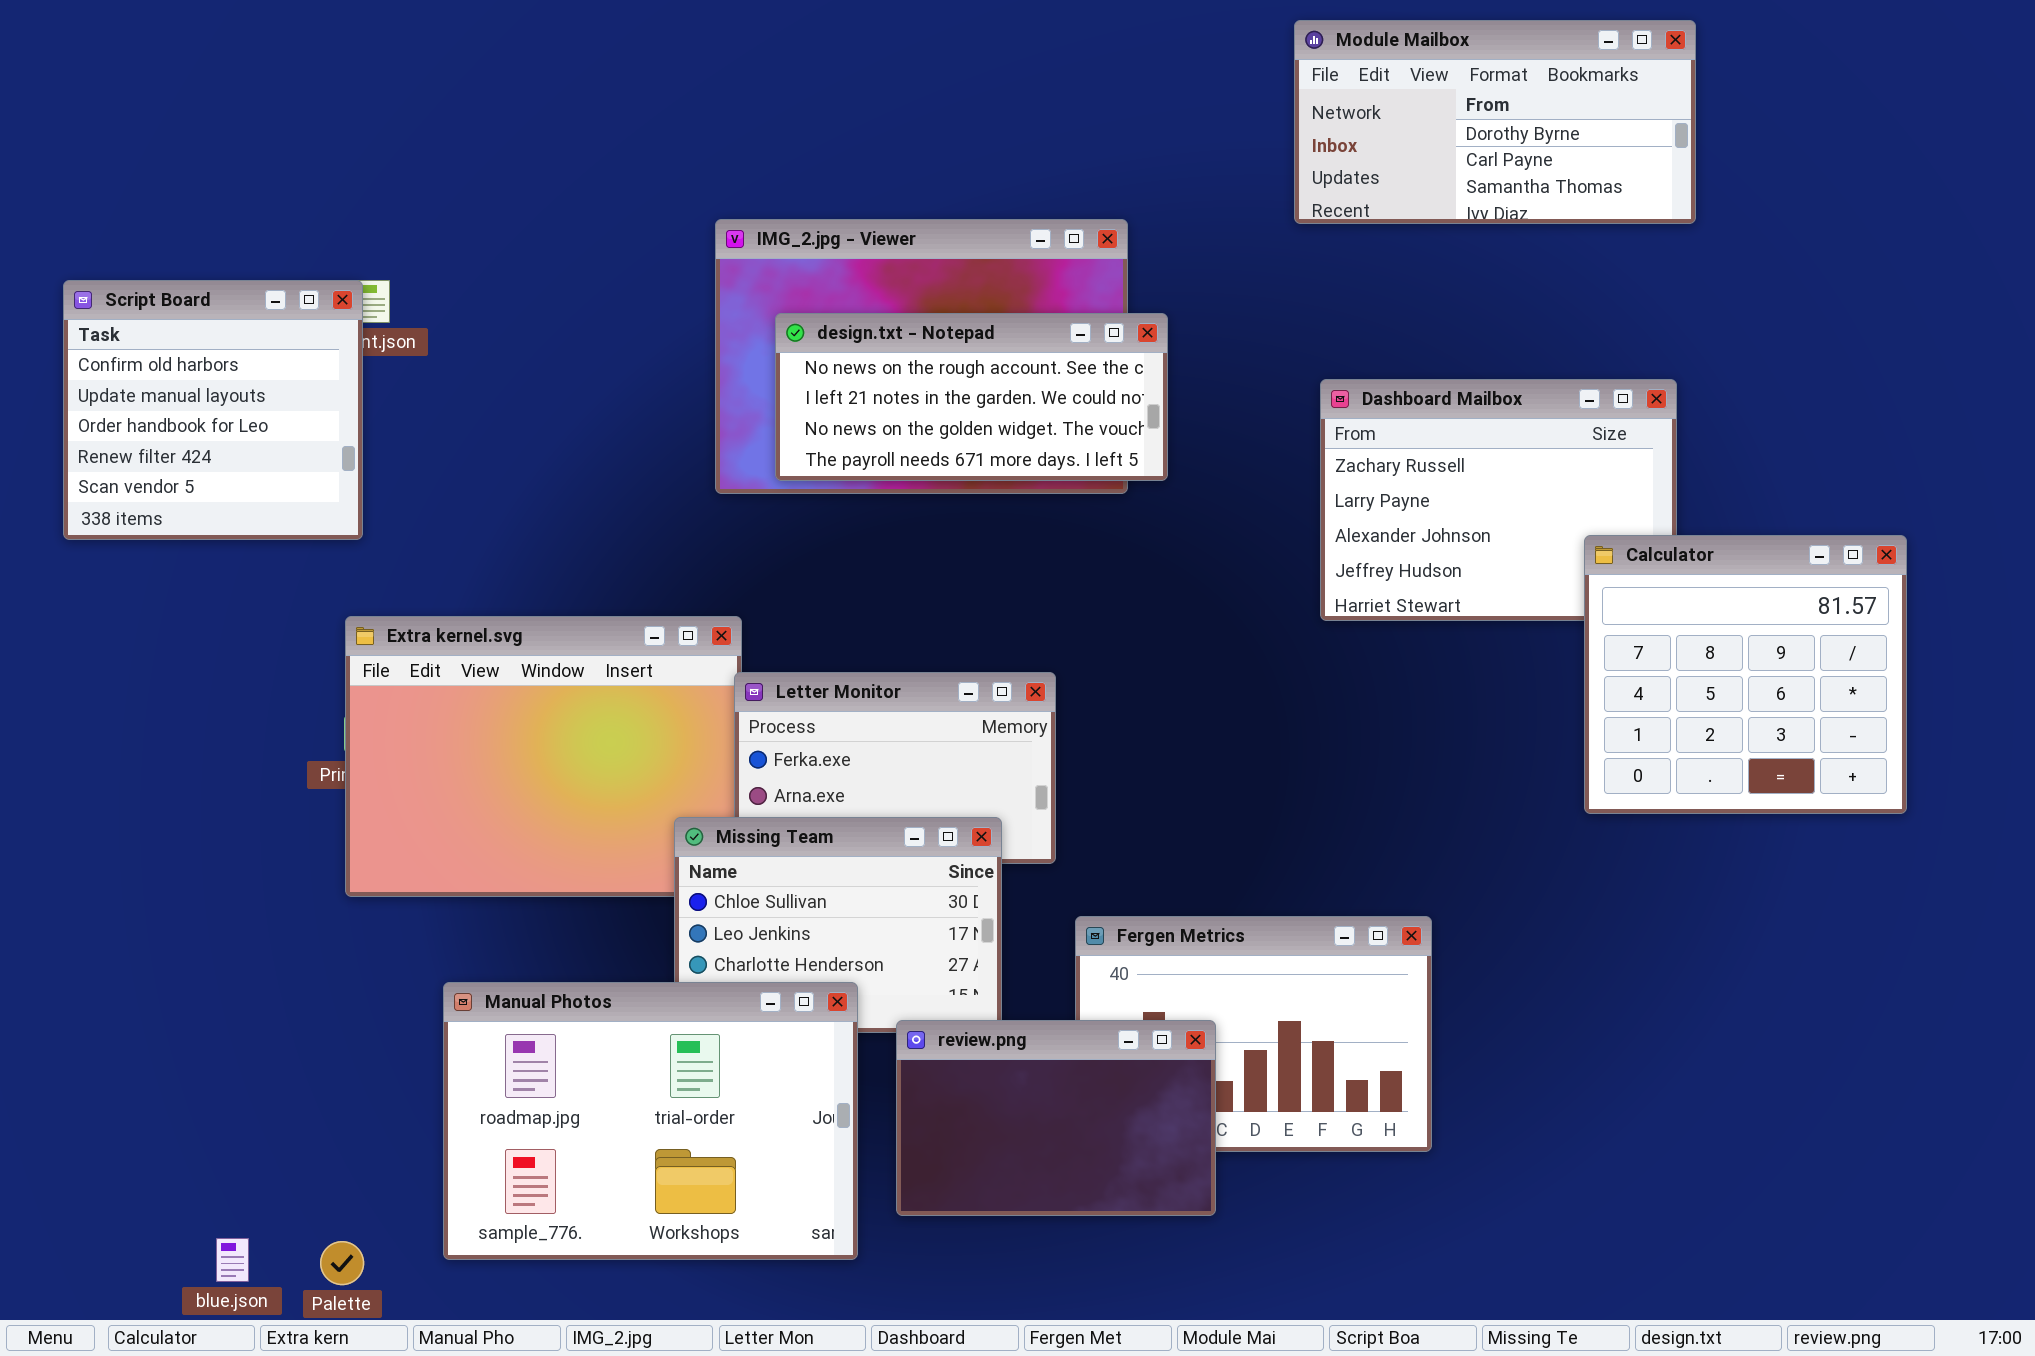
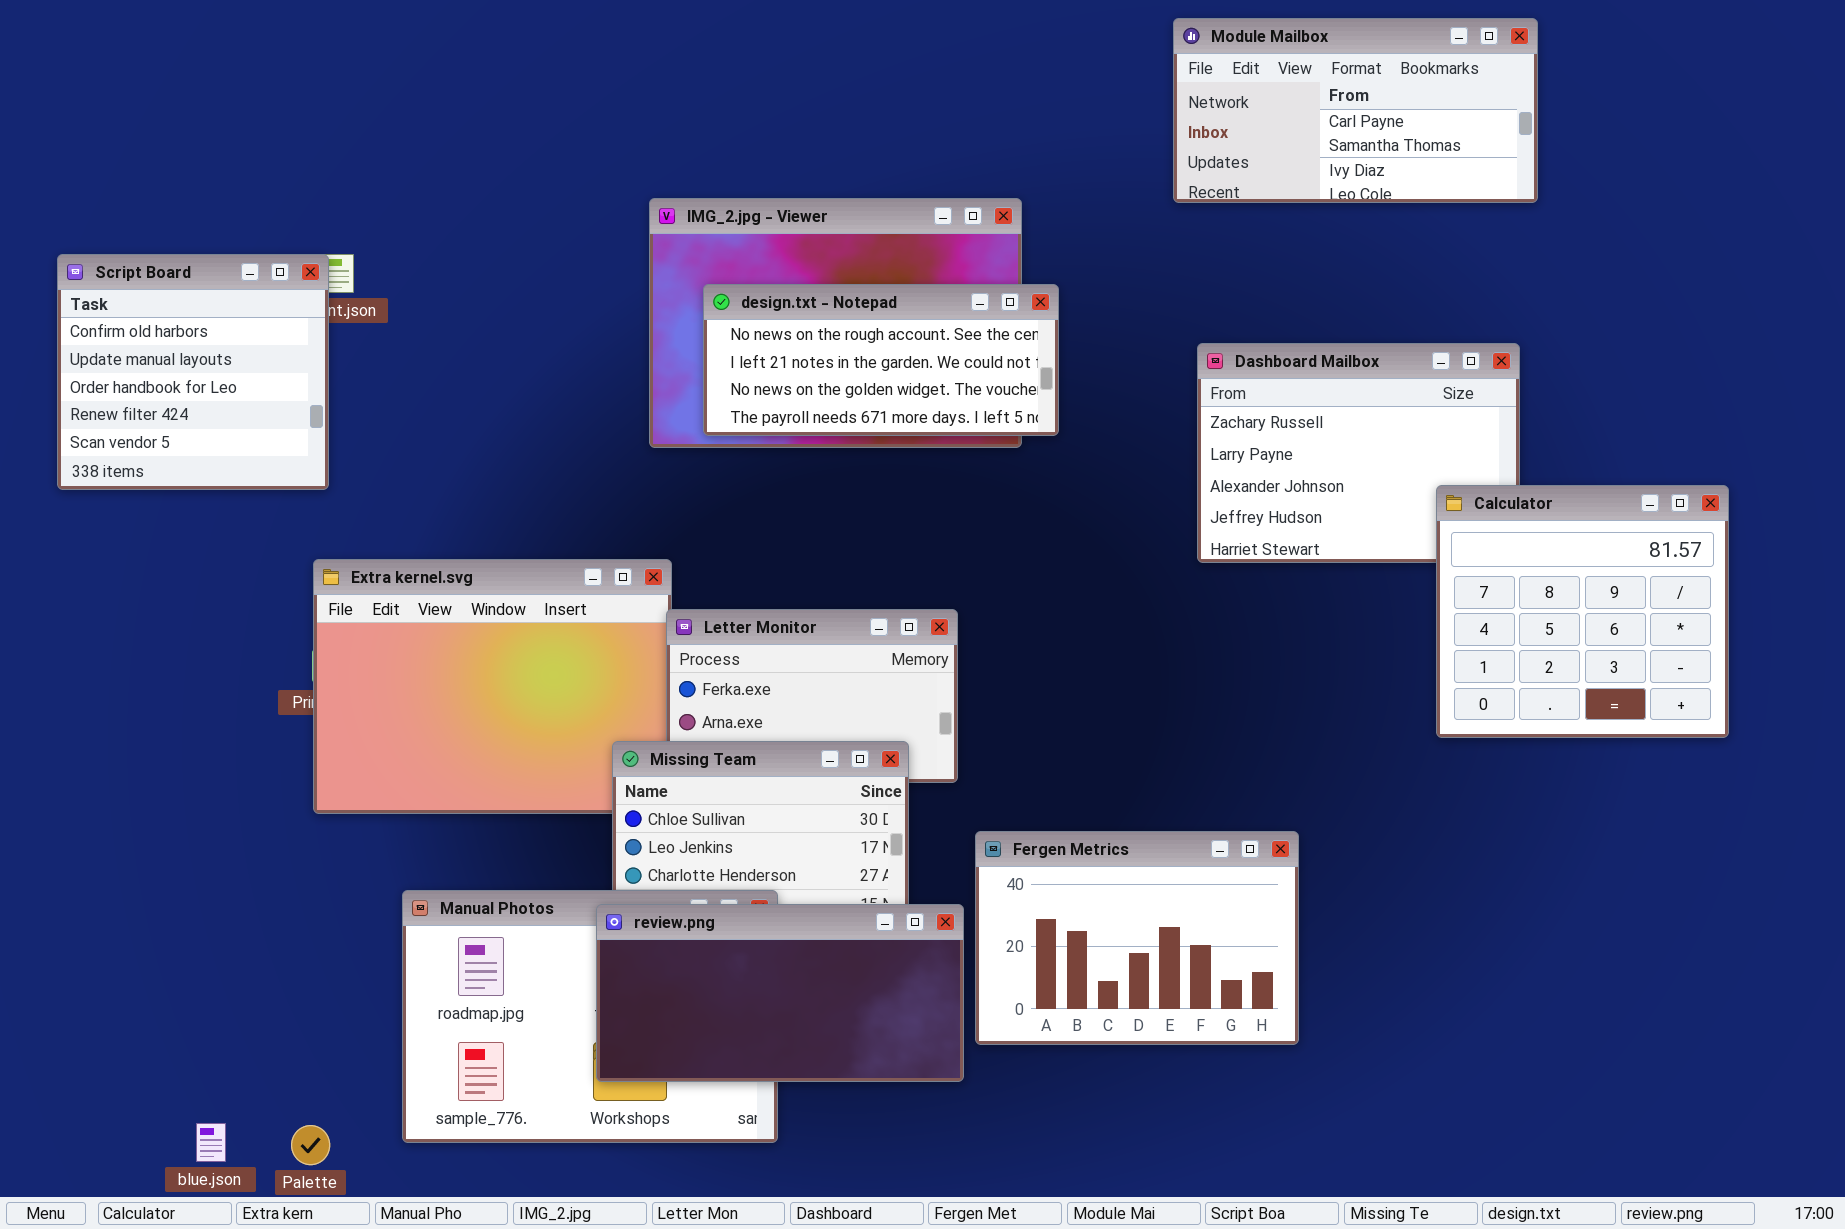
Module Mailbox: [1294,20,1696,224] -> [1173,18,1538,203], scrolled down 1 row
review.png: [896,1020,1216,1216] -> [596,904,964,1082], moved, resized

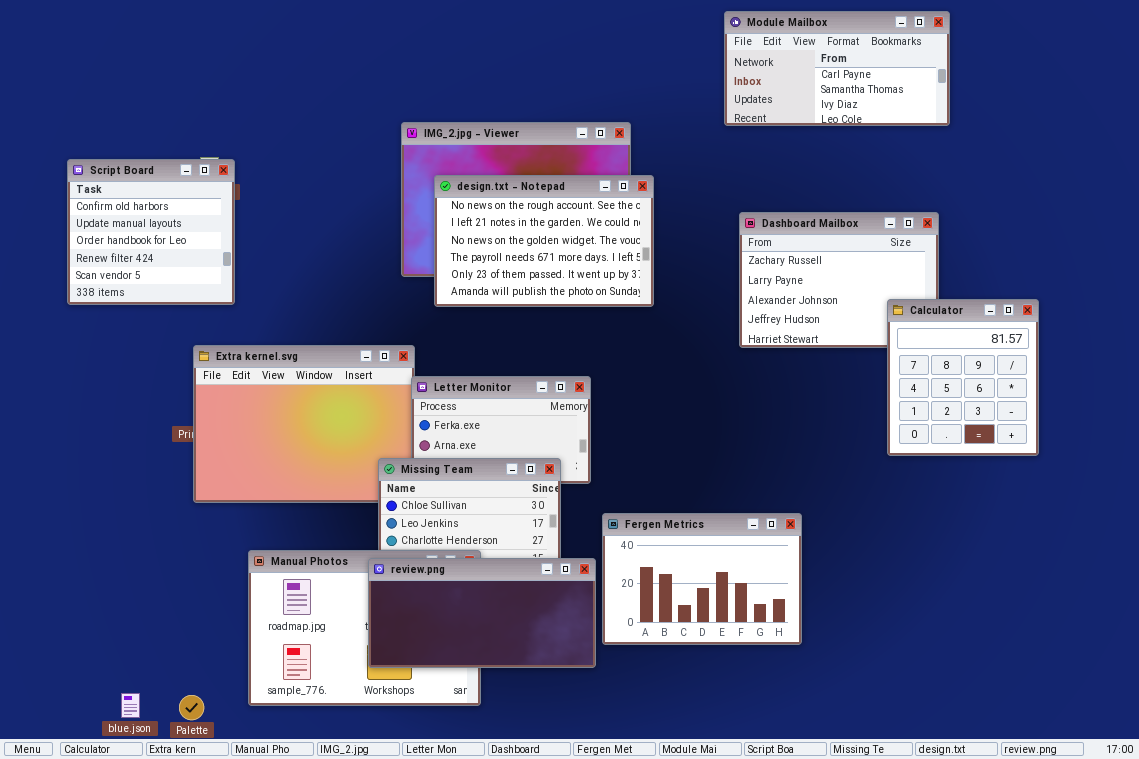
Script Board: [57,254,329,490] -> [67,159,235,305], moved
design.txt - Notepad: [703,284,1059,436] -> [434,175,654,307], resized
Calculator: [1436,485,1729,738] -> [887,299,1039,456], resized

